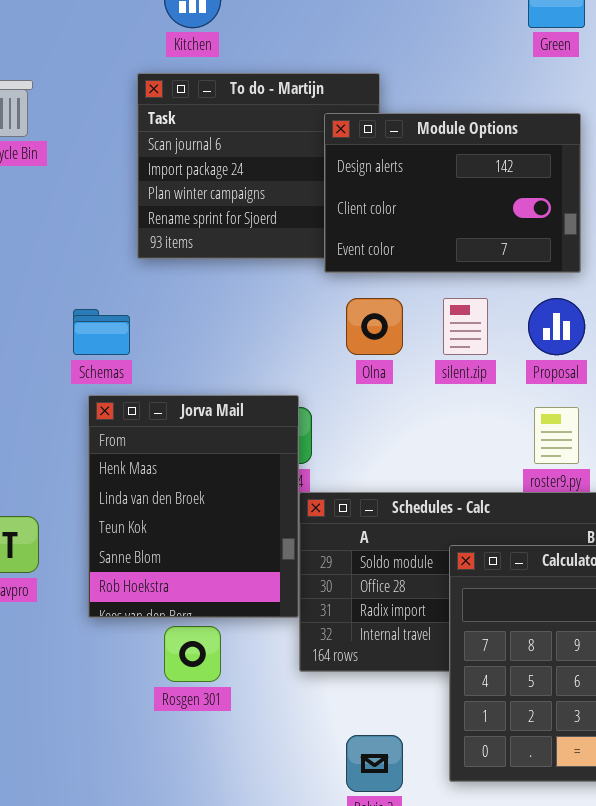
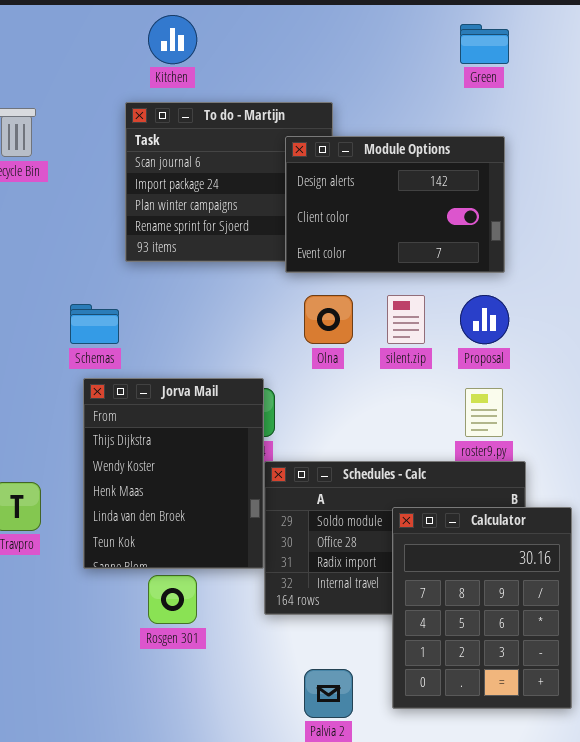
Jorva Mail: [88,395,299,618] -> [83,378,264,569], scrolled up 2 rows

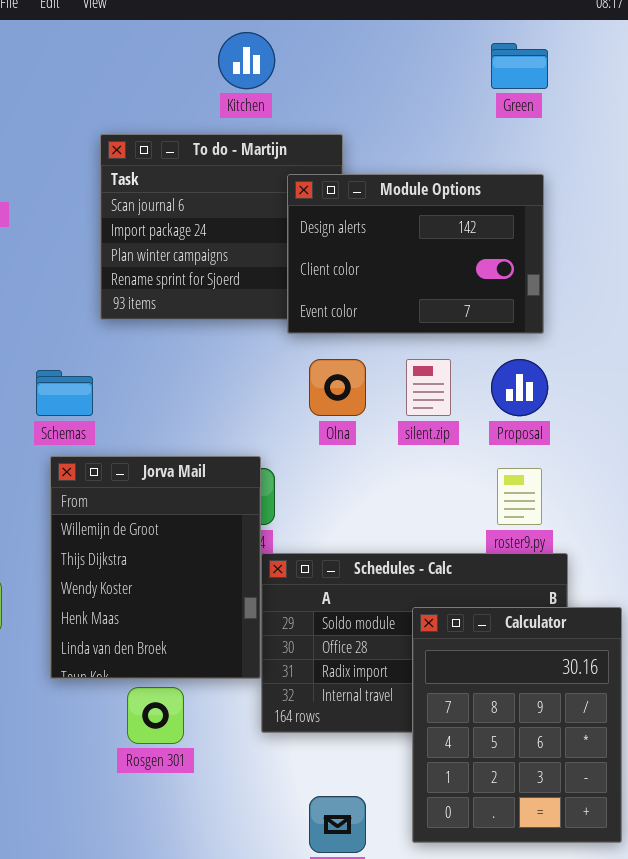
Kitchen: [148,15,197,64] -> [218,32,275,89], moved
Jorva Mail: [83,378,264,569] -> [50,456,261,679], scrolled up 1 row

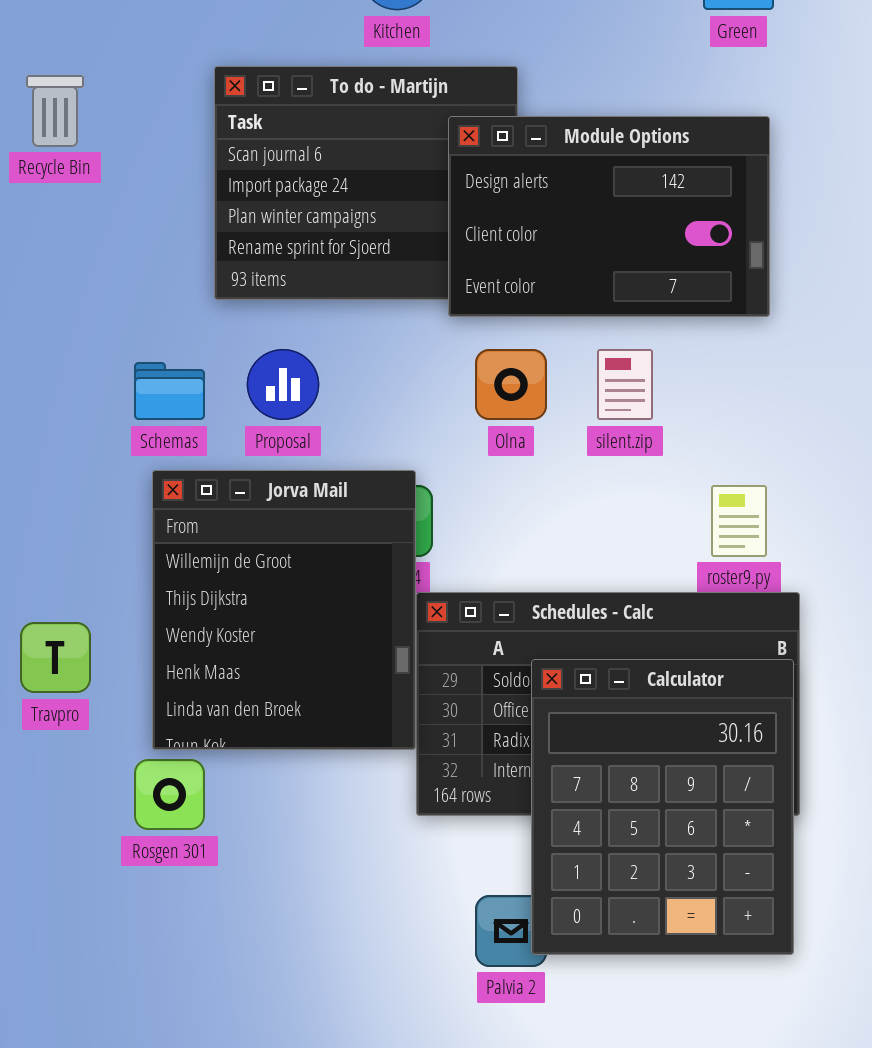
Proposal: [491,359,548,416] -> [247,349,319,420], moved
Calculator: [412,607,622,843] -> [531,659,794,955], moved
Rosgen 301: [127,687,184,744] -> [134,759,205,830], moved

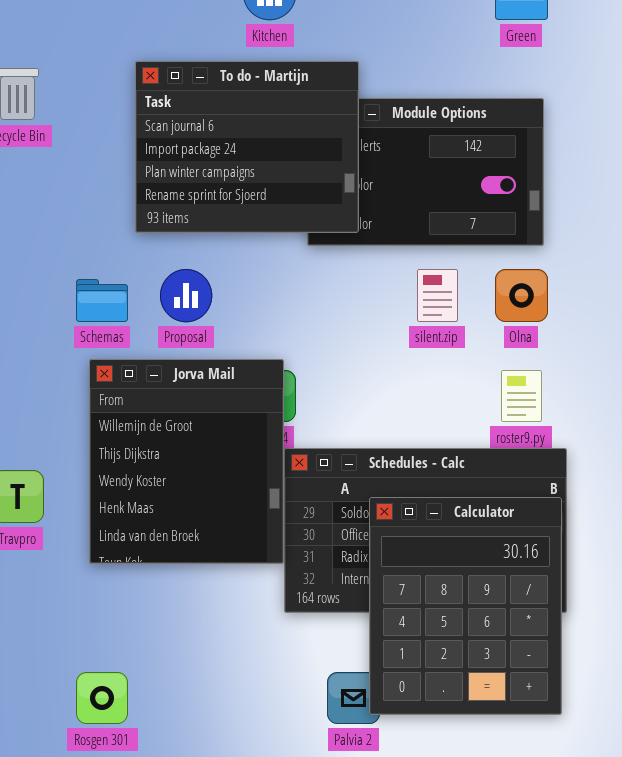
To do - Martijn: [214,66,518,300] -> [135,61,359,233], raised
Olna: [475,349,547,420] -> [495,269,548,322], moved
Rosgen 301: [134,759,205,830] -> [76,672,128,724], moved

